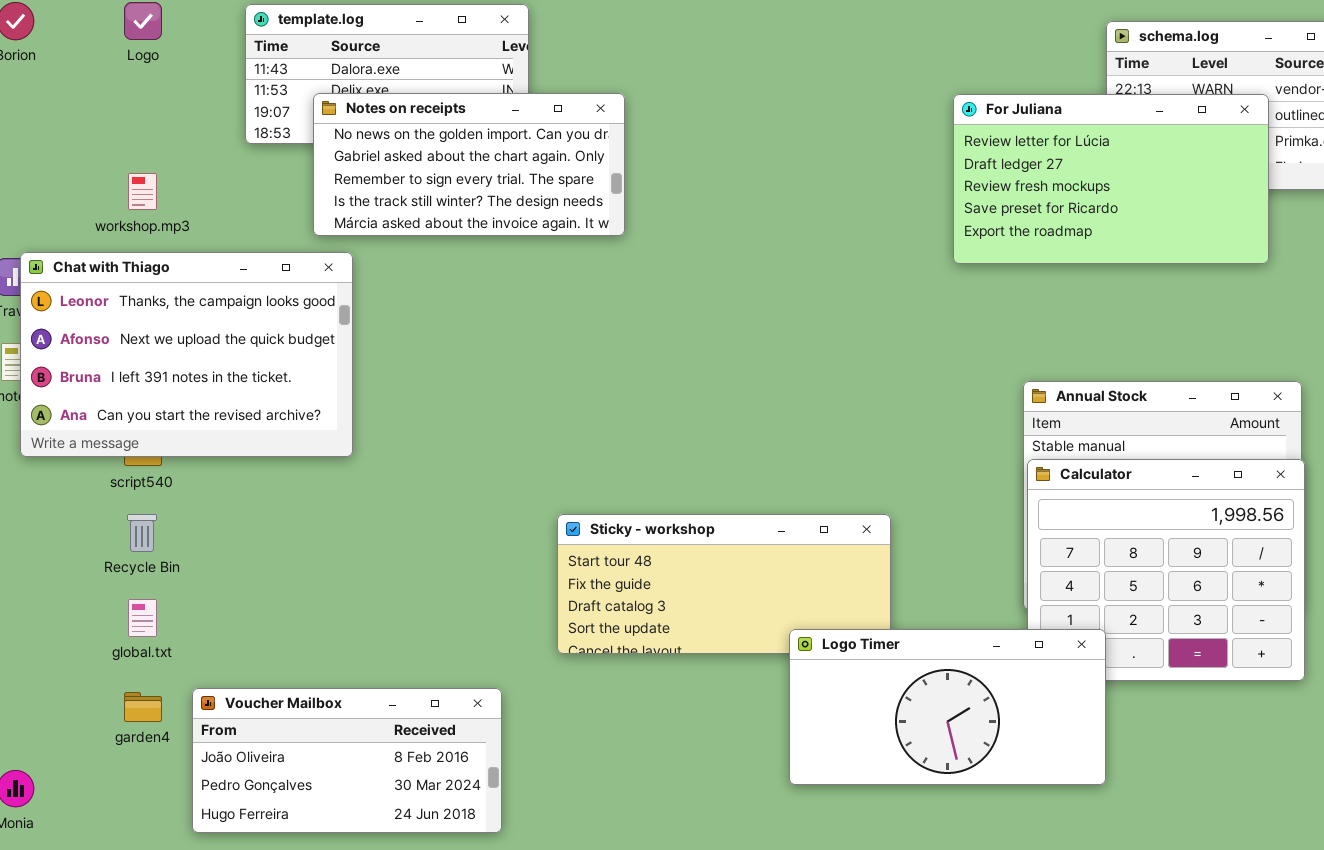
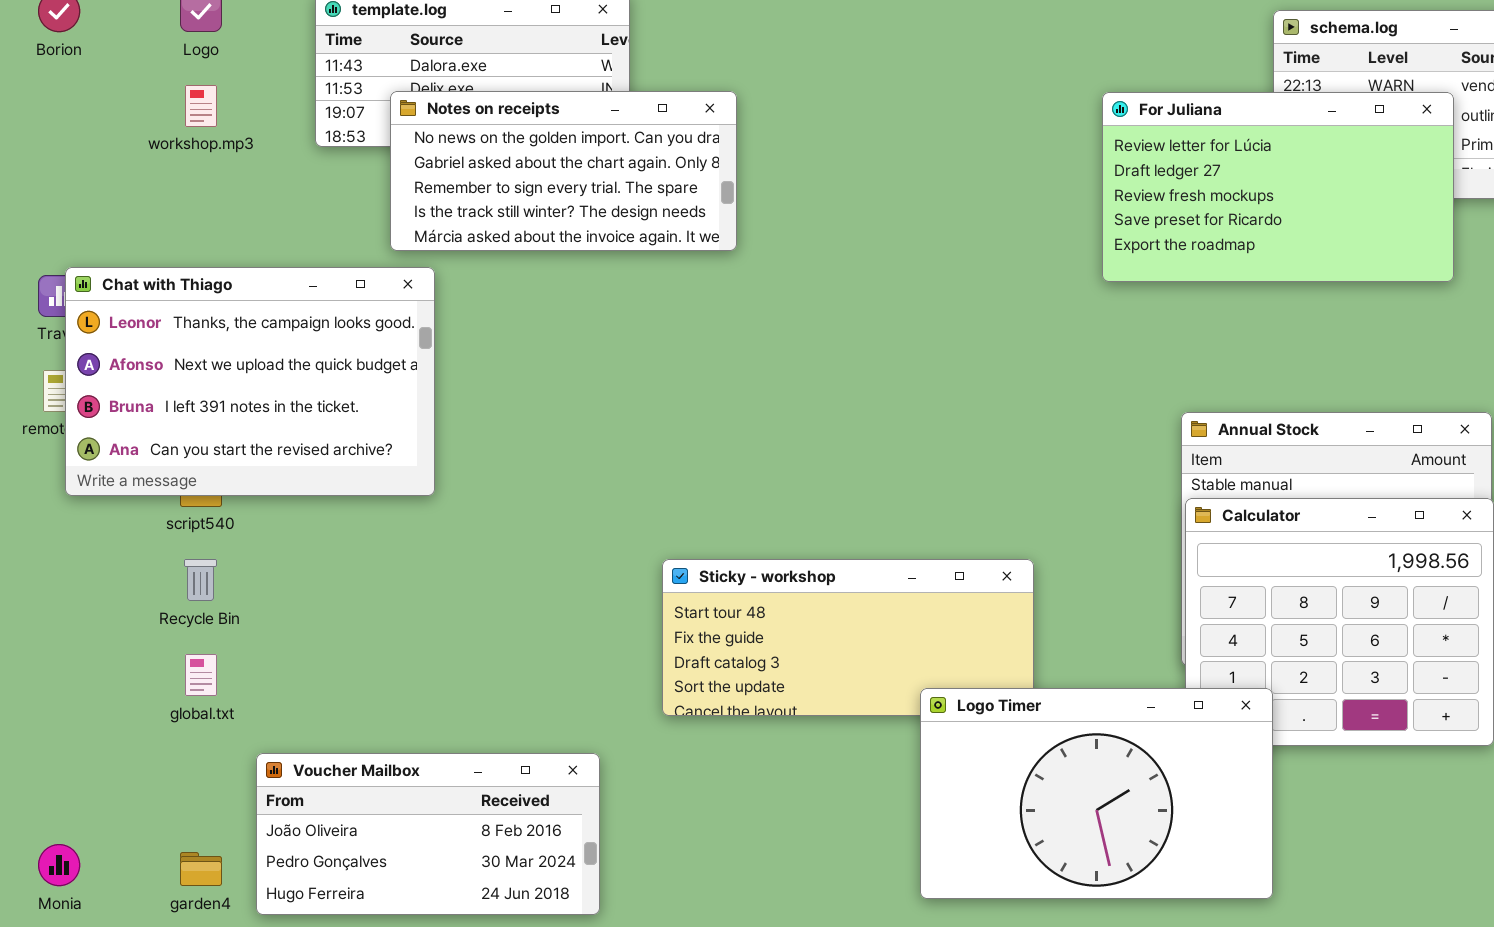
workshop.mp3: [128,173,157,210] -> [185,85,217,127], moved
Logo Timer: [789,629,1106,785] -> [920,688,1273,899], resized
garden4: [124,692,162,722] -> [180,852,222,886], moved

